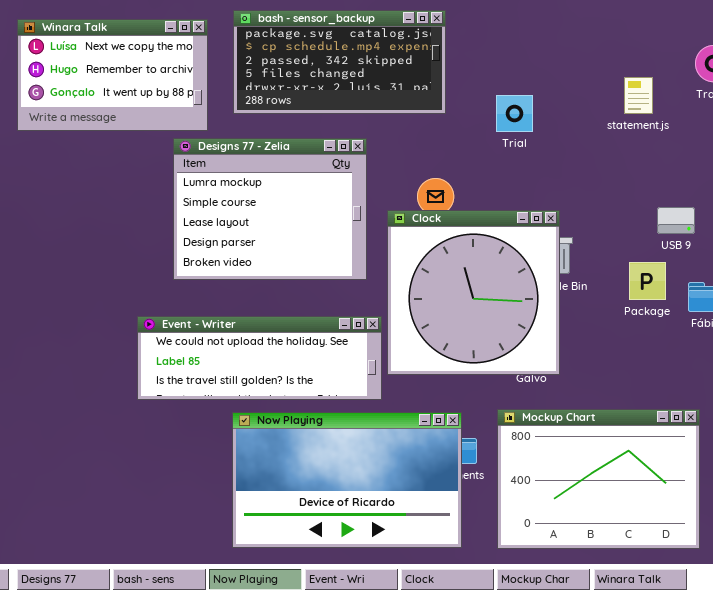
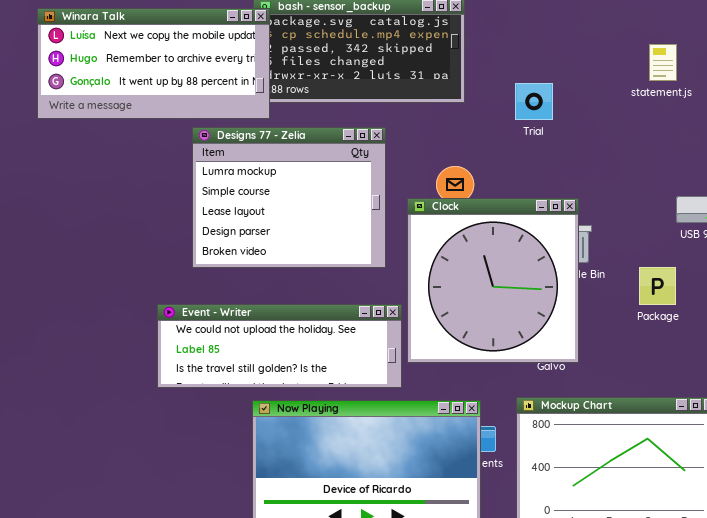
Winara Talk: [17,19,208,131] -> [37,8,270,119], resized
statement.js: [624,77,653,114] -> [649,44,677,81], moved
Package: [629,262,666,300] -> [639,267,676,305], moved

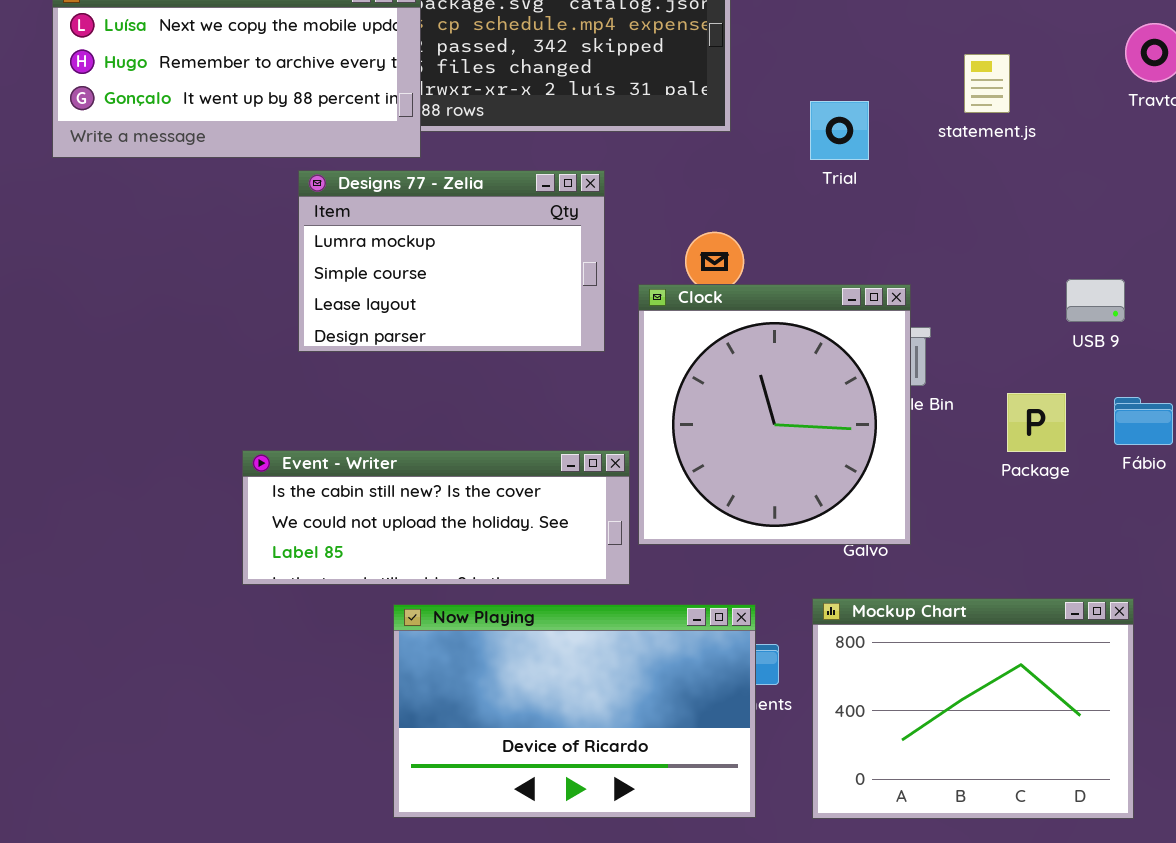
statement.js: [649,44,677,81] -> [964,54,1010,113], moved
Designs 77 - Zelia: [192,127,386,268] -> [298,170,605,352], resized
Event - Writer: [157,304,402,388] -> [242,450,630,585], scrolled up 1 row

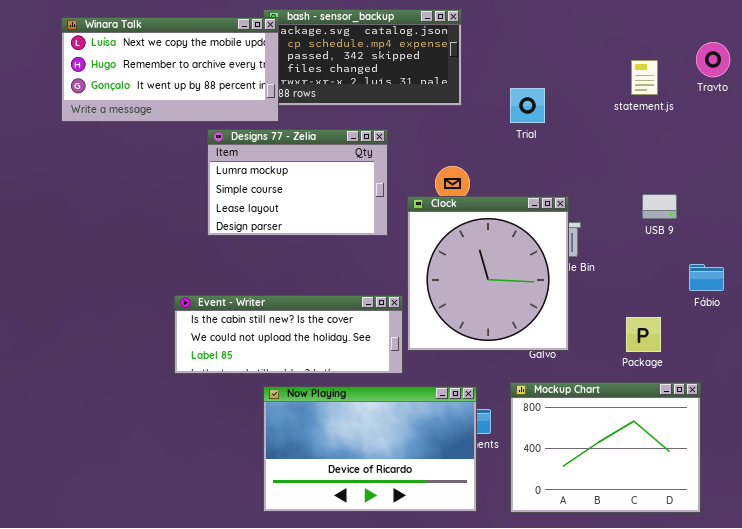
statement.js: [964,54,1010,113] -> [631,60,658,95], moved
USB 9: [1066,279,1125,322] -> [642,194,677,219], moved
Package: [1007,393,1066,452] -> [626,317,661,352], moved

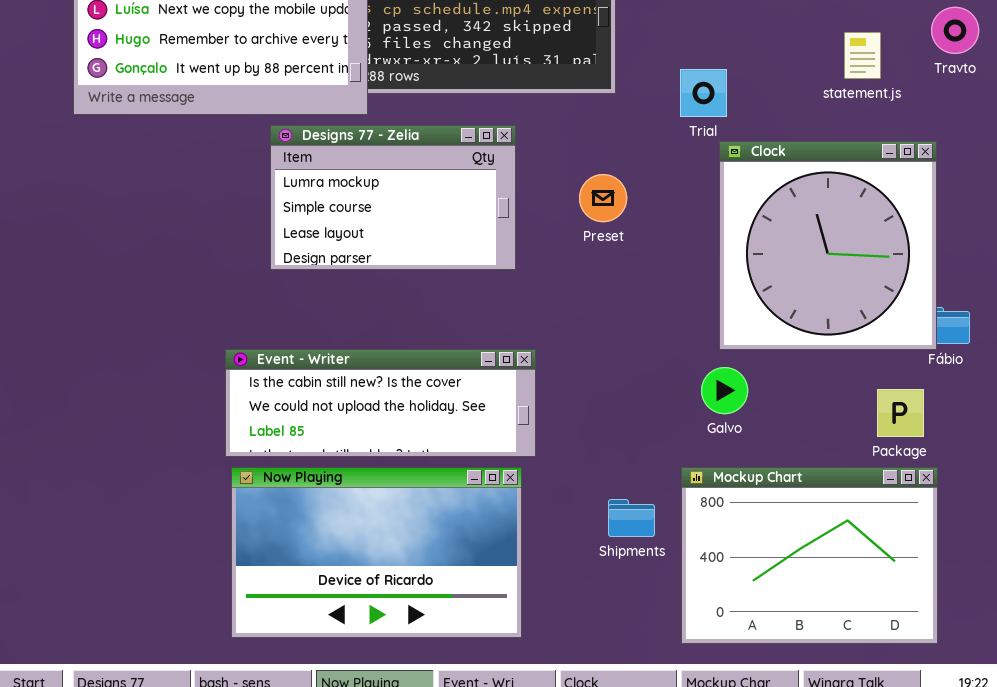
Clock: [407,196,569,351] -> [719,141,937,350], moved
Package: [626,317,661,352] -> [877,389,924,437], moved
Now Playing: [263,386,477,512] -> [231,467,522,638], moved

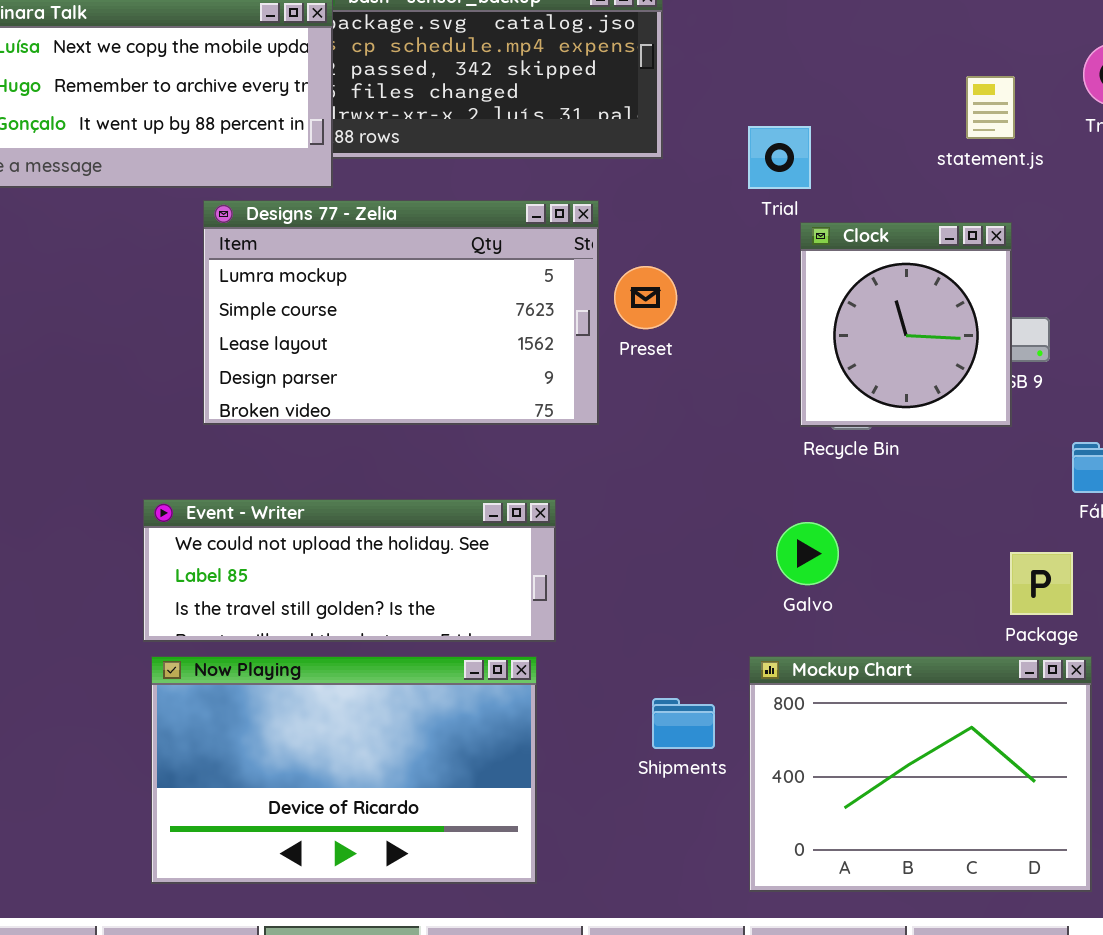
Designs 77 - Zelia: [270,125,516,270] -> [203,200,599,425], resized
Clock: [719,141,937,350] -> [800,222,1012,427], resized
Event - Writer: [225,349,536,457] -> [143,499,556,642], scrolled down 1 row

